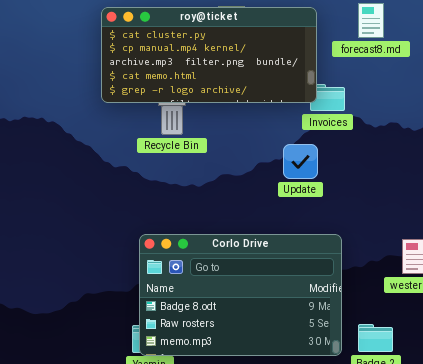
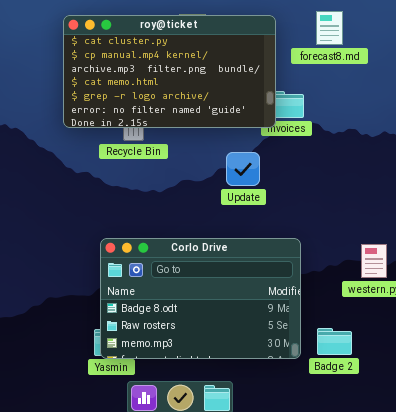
roy@ticket: [101,7,317,103] -> [63,15,276,128], resized
Update: [283,144,318,179] -> [226,152,260,186], moved

